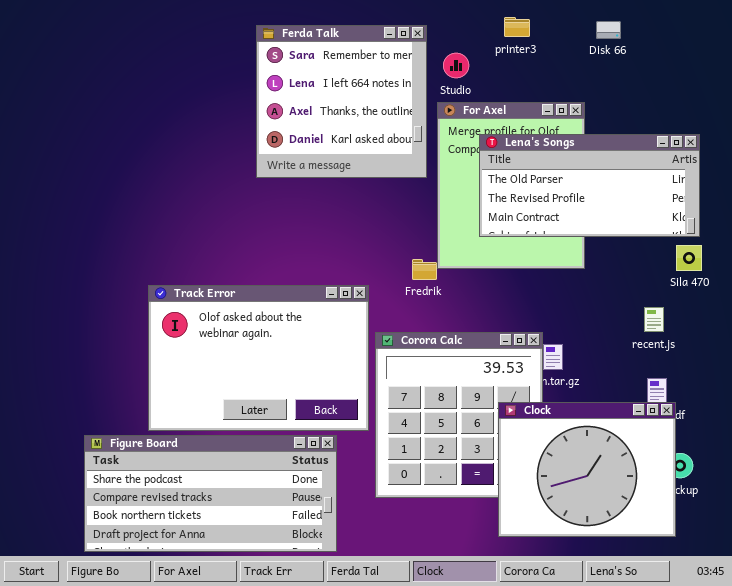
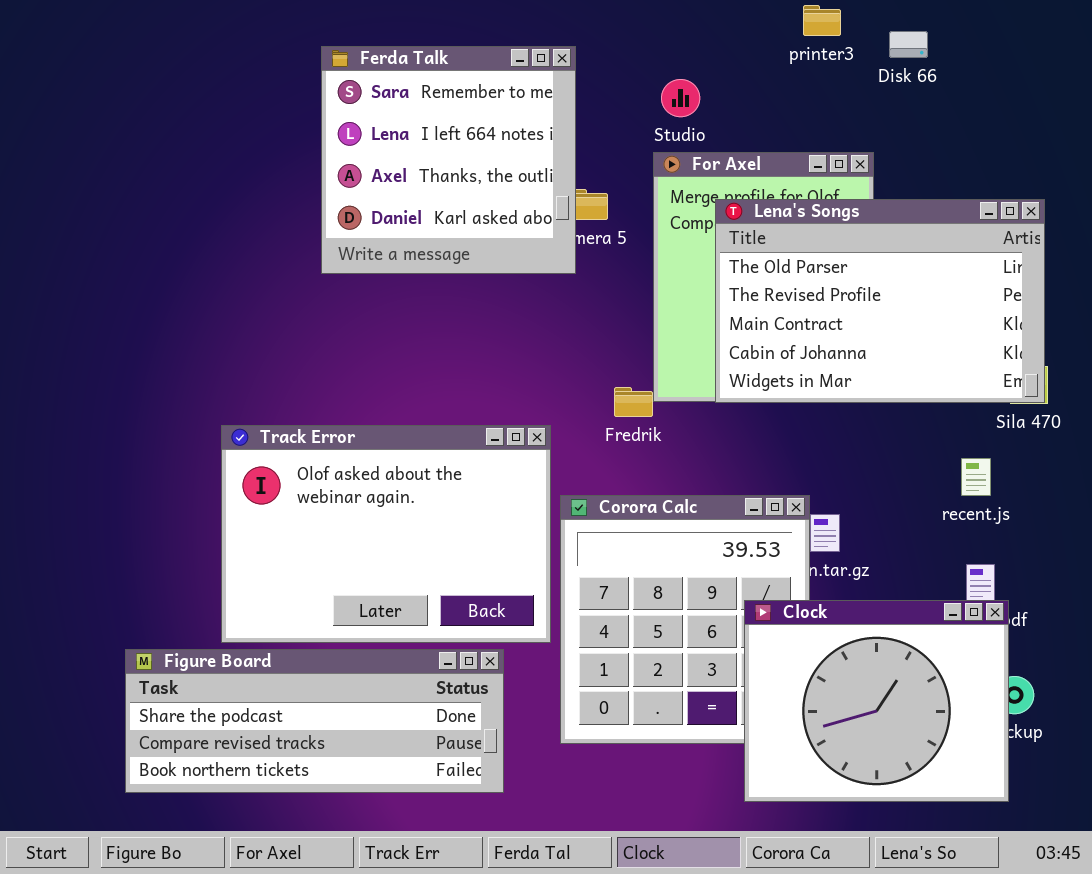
printer3: [504,17,530,37] -> [803,5,841,36], moved
Ferda Talk: [256,25,427,178] -> [321,46,576,274], moved
Lena's Songs: [479,134,700,237] -> [715,199,1045,403], resized
Figure Board: [84,435,337,552] -> [125,649,504,793], resized

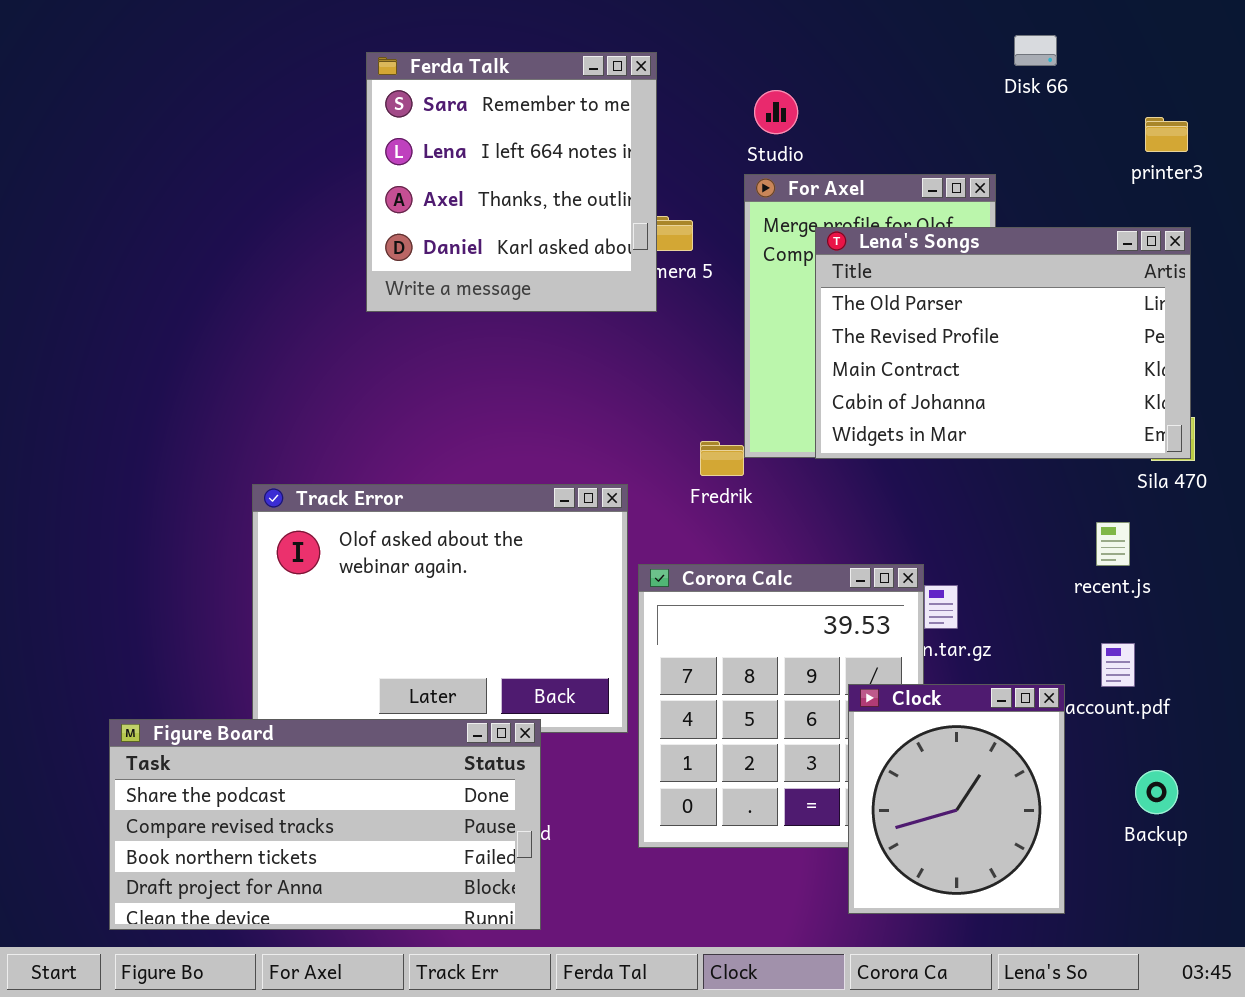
printer3: [803,5,841,36] -> [1145,117,1188,152], moved
Clock: [744,600,1009,802] -> [848,684,1065,914], resized
Figure Board: [125,649,504,793] -> [109,719,541,930], moved, resized

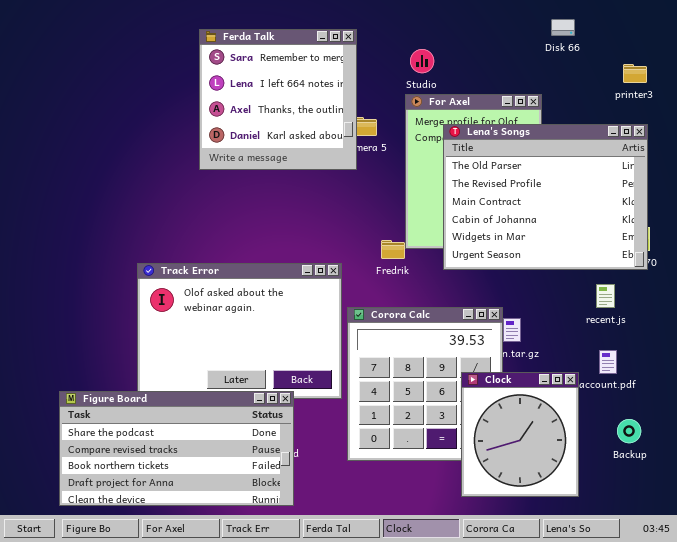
Lena's Songs: [815,227,1191,459] -> [443,124,648,270], resized

